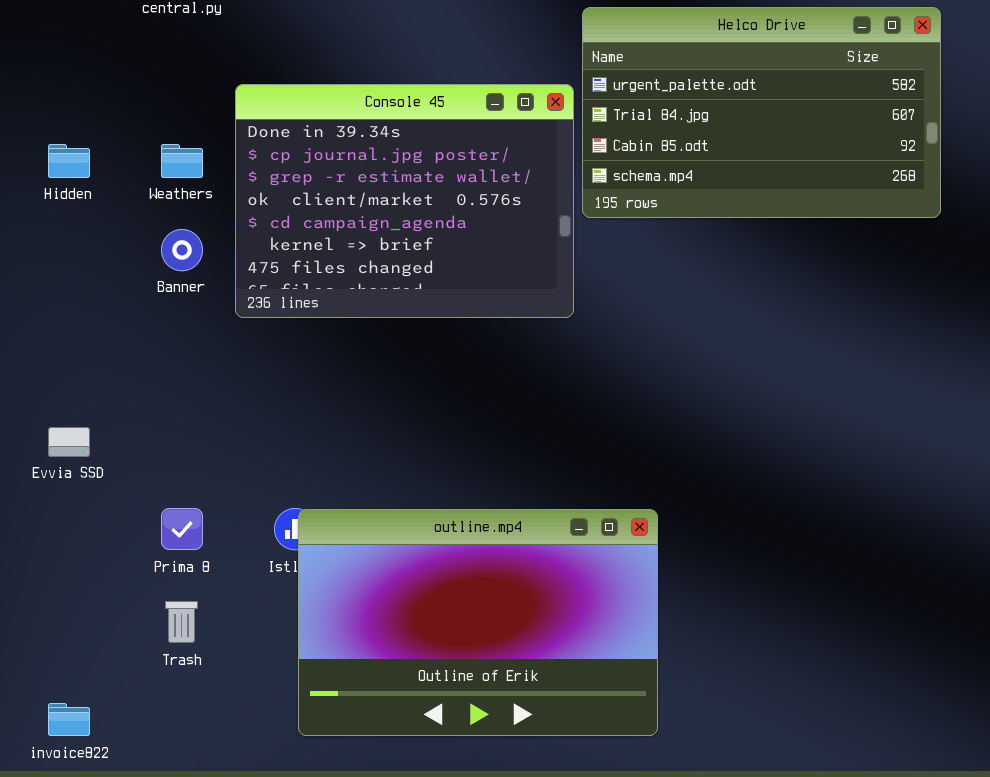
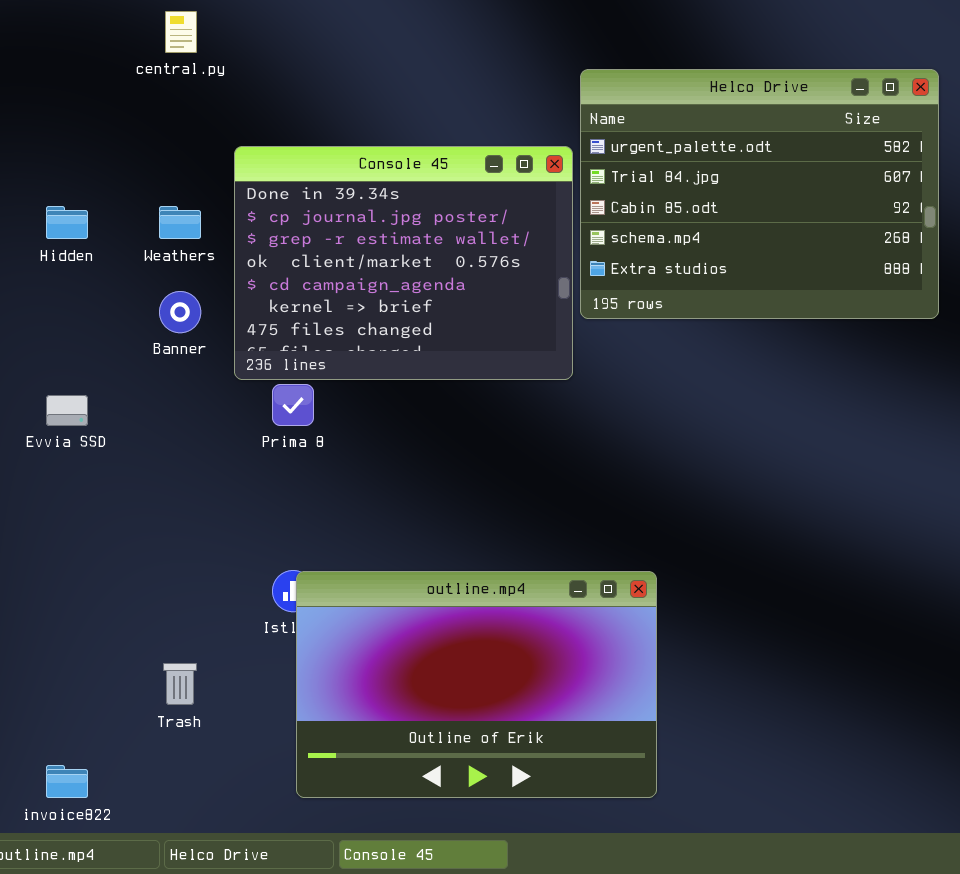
Helco Drive: [582,7,941,218] -> [580,69,939,319], resized
Evvia SSD: [48,427,90,457] -> [46,395,88,426], moved
Prima 8: [161,508,203,550] -> [272,384,314,426], moved

